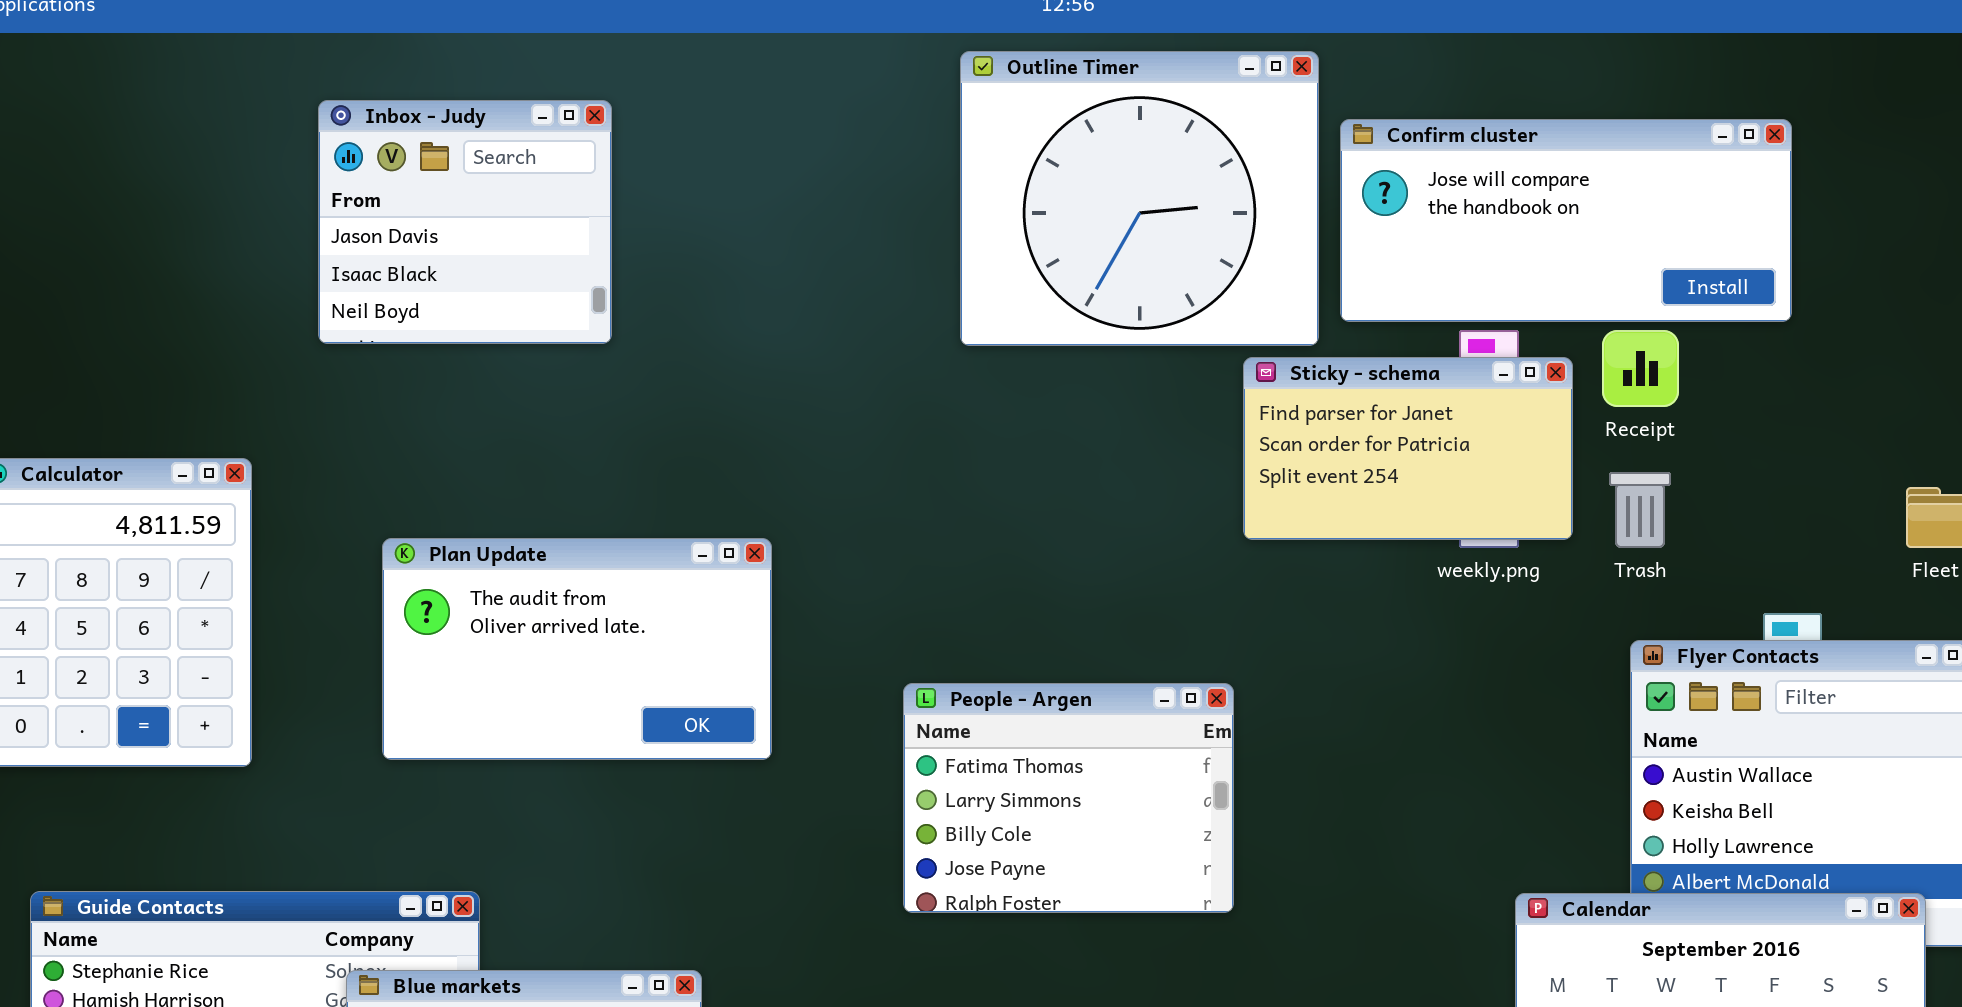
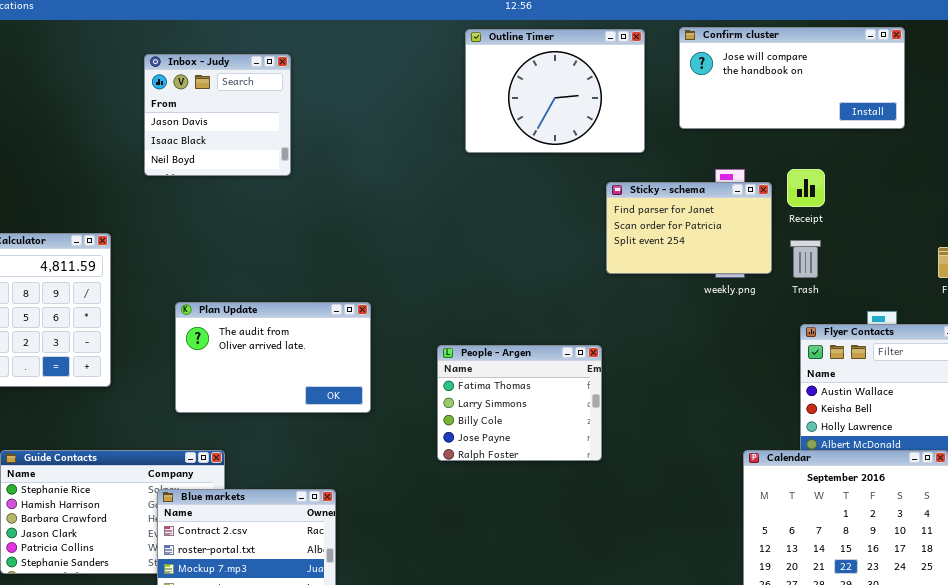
Outline Timer: [960,51,1319,346] -> [465,29,645,153], resized
Confirm cluster: [1340,119,1792,322] -> [679,27,905,129], moved
Plan Update: [382,538,772,760] -> [175,302,371,413], moved

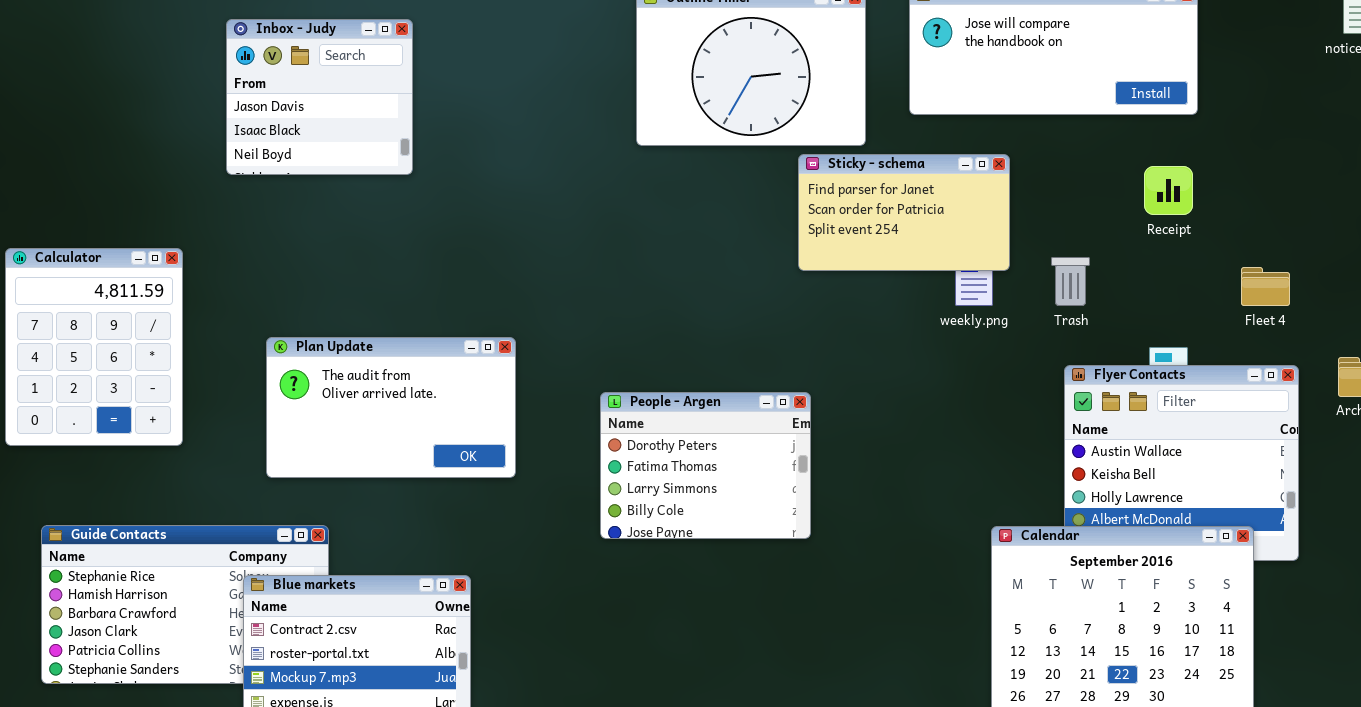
Receipt: [787,169,825,207] -> [1144,166,1193,215], moved
Sticky - schema: [606,182,772,274] -> [798,154,1010,271], moved
People - Argen: [437,345,602,461] -> [600,392,811,539], scrolled up 1 row

